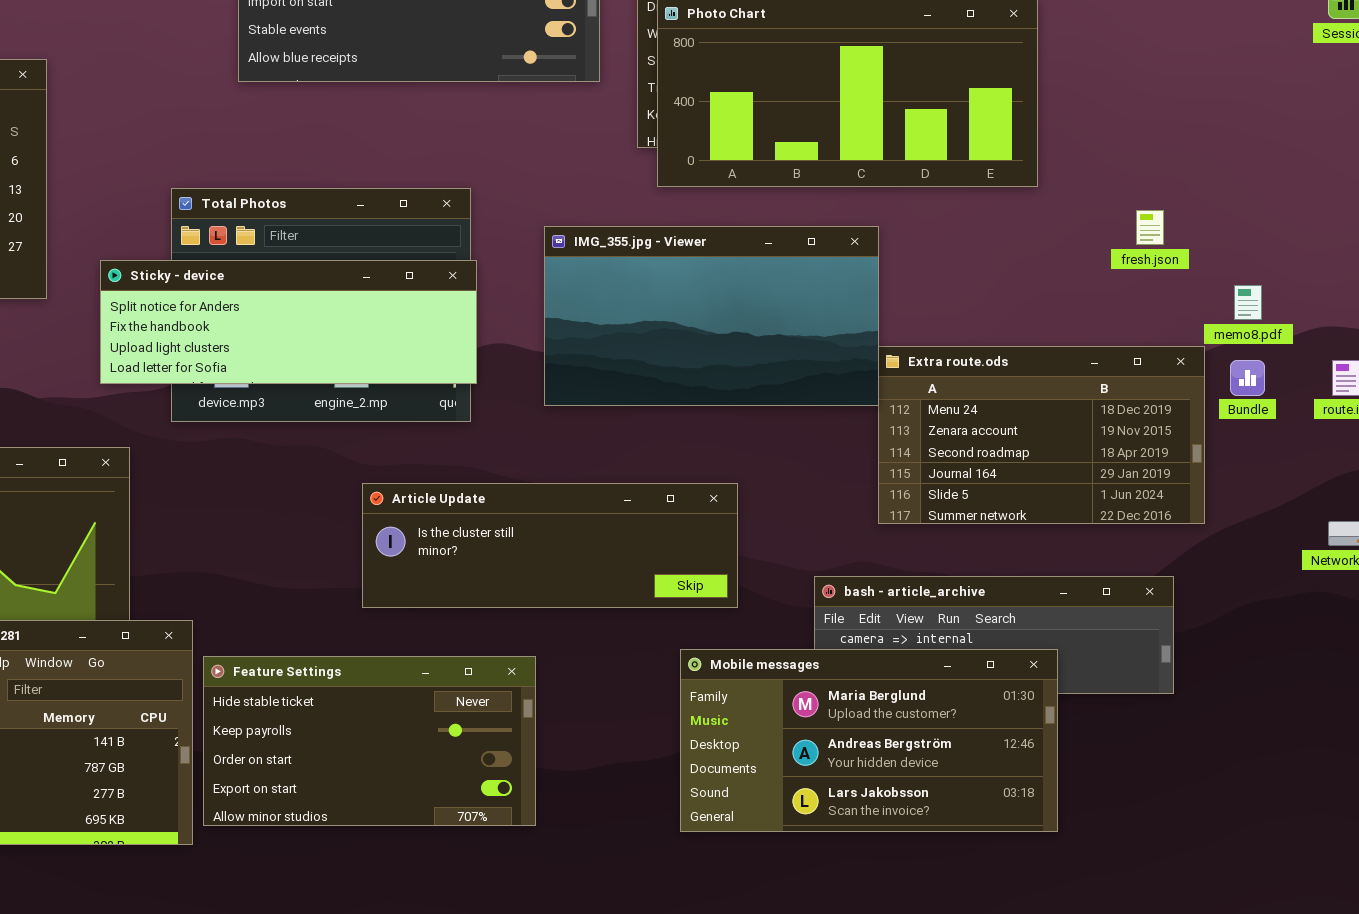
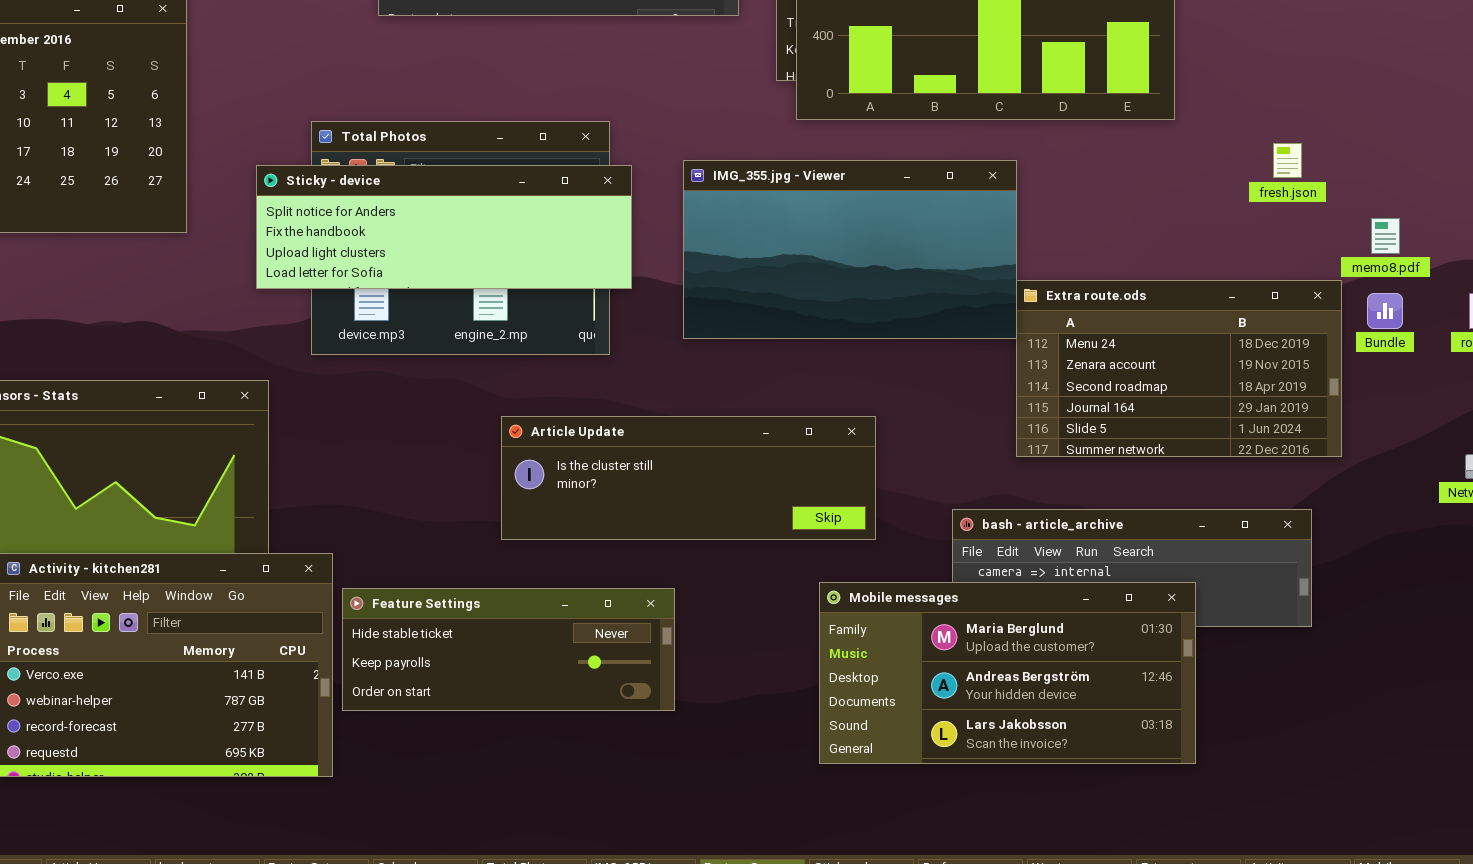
Sticky - device: [100,260,477,384] -> [256,165,632,289], moved
Feature Settings: [203,656,536,826] -> [342,588,675,711], resized

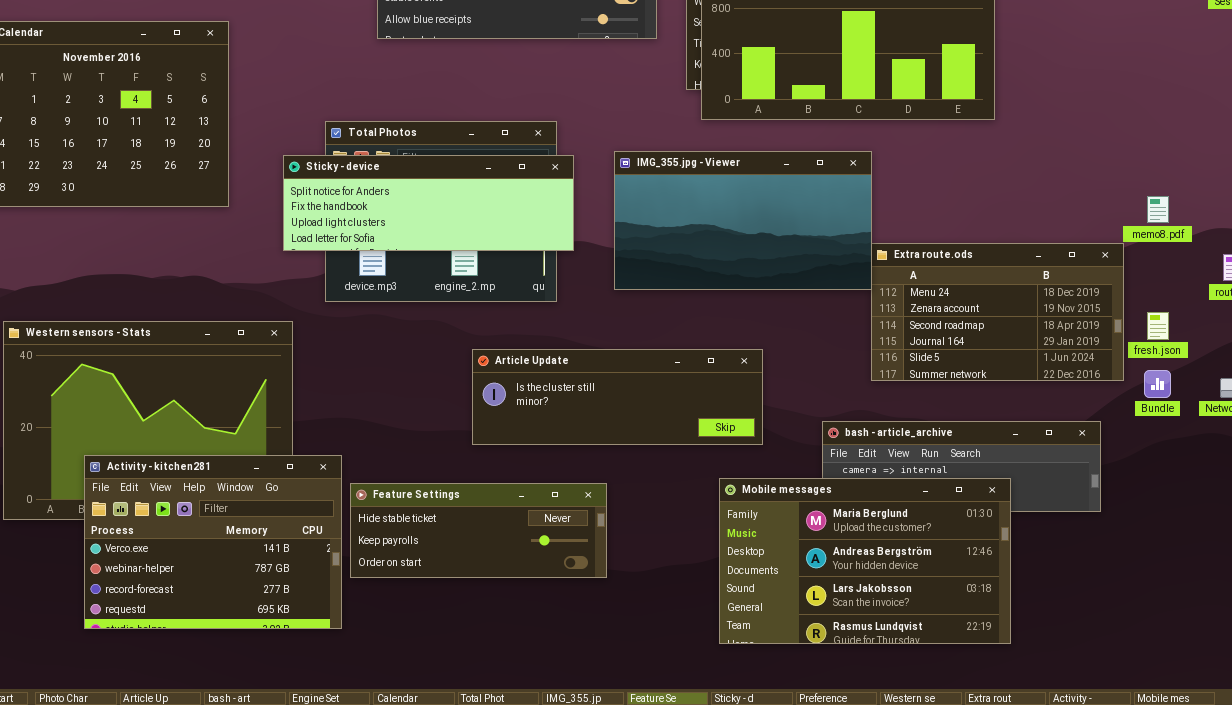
fresh.json: [1273,143,1302,178] -> [1147,312,1169,340], moved
Bundle: [1367,293,1403,329] -> [1144,370,1171,398], moved
Mobile messages: [819,582,1196,764] -> [719,478,1011,644], resized

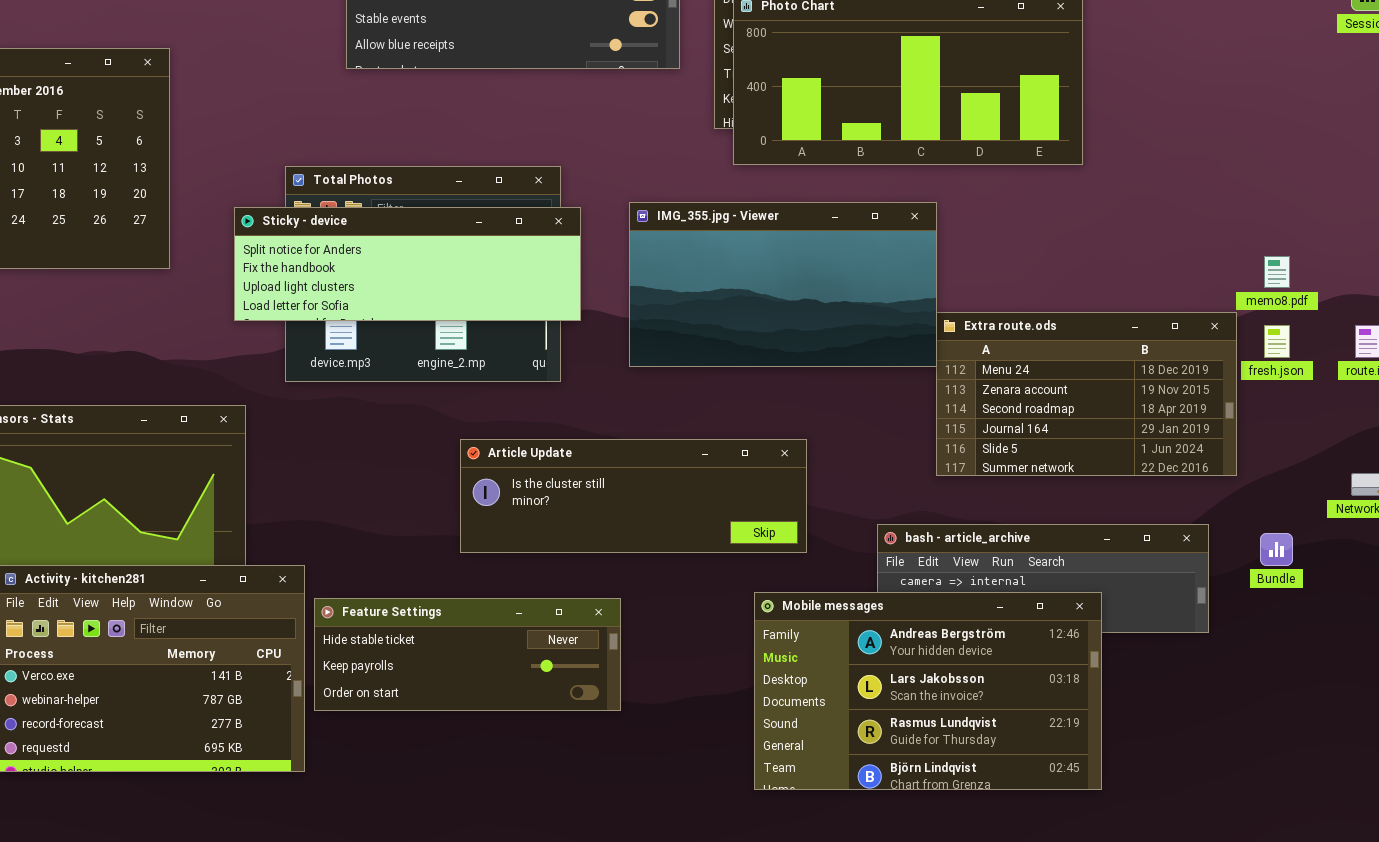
fresh.json: [1147,312,1169,340] -> [1264,325,1290,358], moved
Bundle: [1144,370,1171,398] -> [1260,533,1293,566], moved
Mobile messages: [719,478,1011,644] -> [754,592,1102,790], scrolled down 1 row

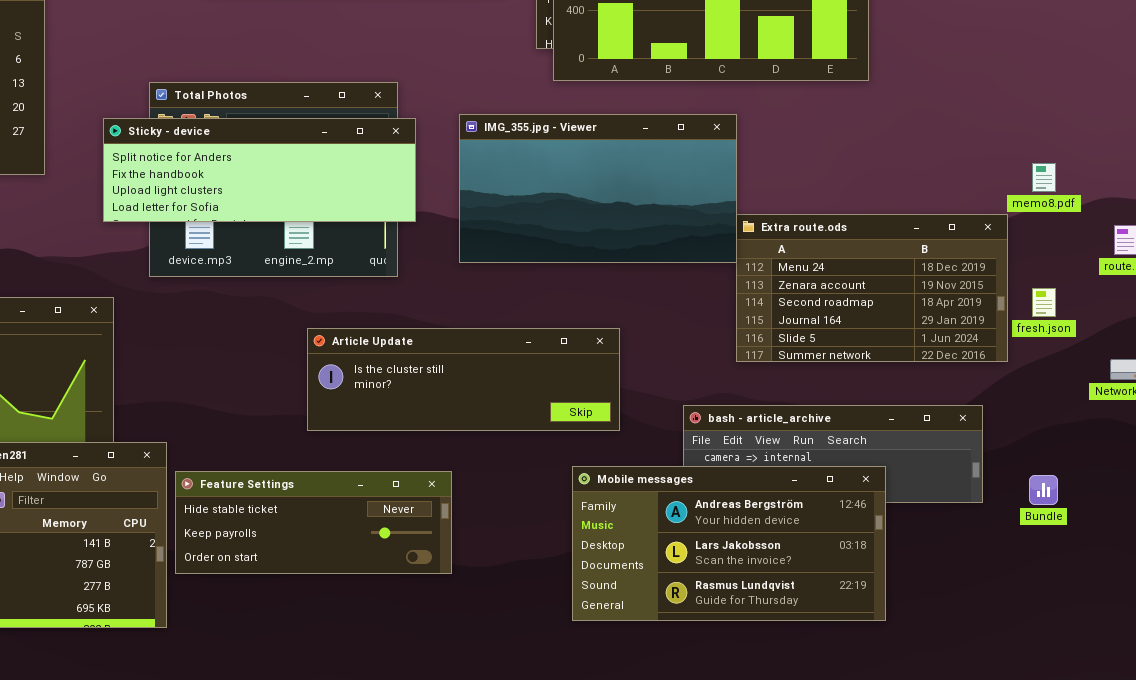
fresh.json: [1264,325,1290,358] -> [1032,288,1056,317], moved
Bundle: [1260,533,1293,566] -> [1029,475,1058,505], moved
Mobile messages: [754,592,1102,790] -> [572,466,886,621], resized

